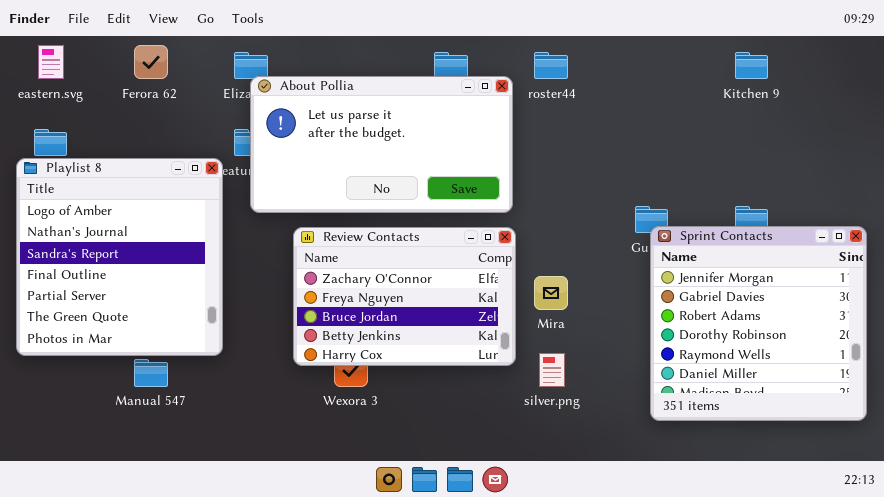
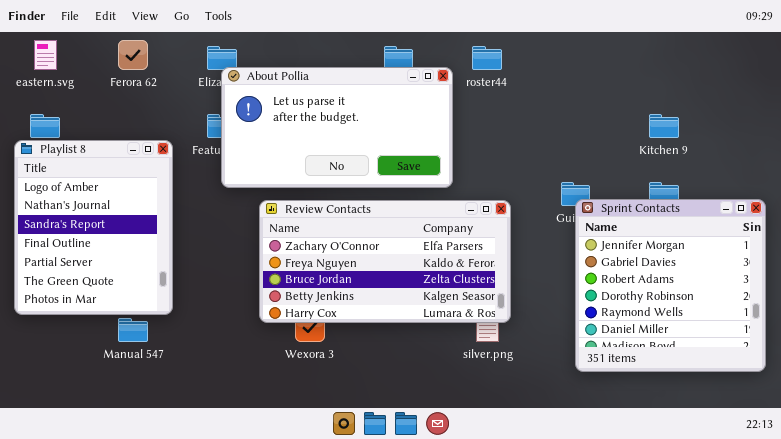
Kitchen 9: [735,52,768,79] -> [649,114,679,138], moved
Playlist 8: [16,158,223,356] -> [14,140,173,315], resized
Review Contacts: [293,227,516,366] -> [259,200,511,323], resized

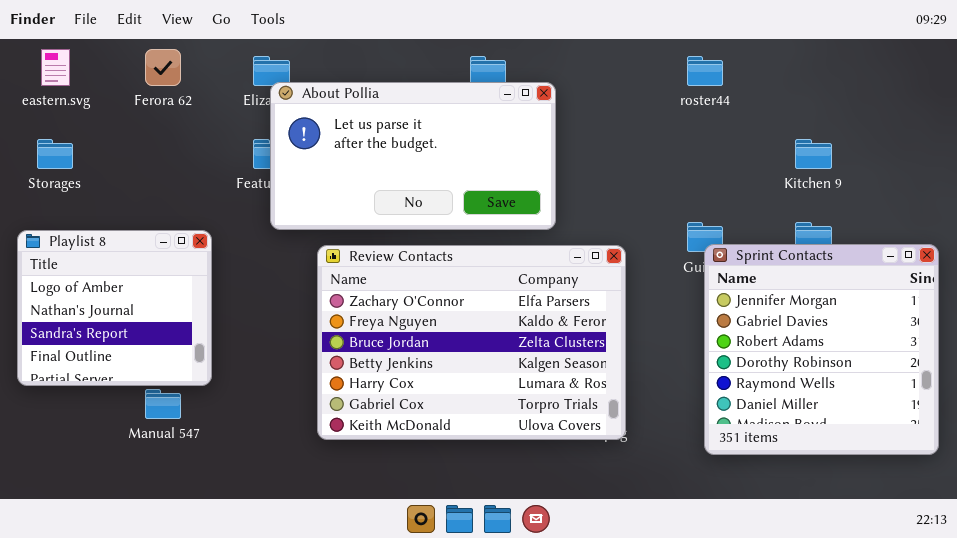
roster44: [472,46,502,70] -> [687,56,723,86], moved
Playlist 8: [14,140,173,315] -> [17,230,212,386], resized
Review Contacts: [259,200,511,323] -> [317,245,626,440], resized

